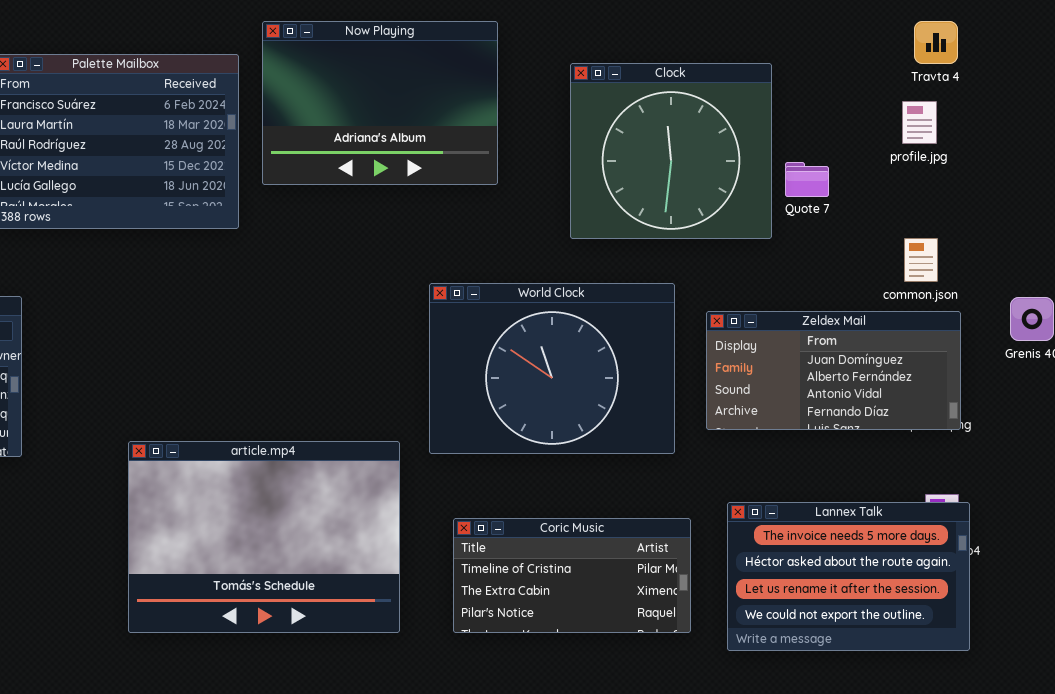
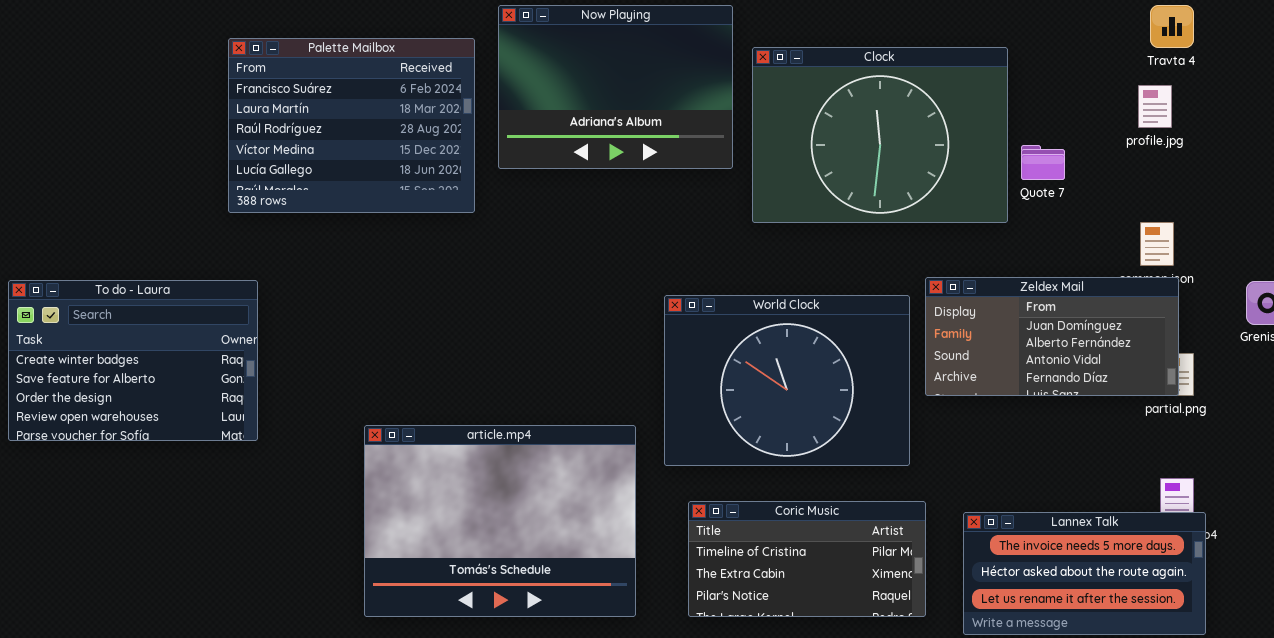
Clock: [570,63,772,239] -> [752,47,1008,223], resized
World Clock: [429,283,675,454] -> [664,295,910,466], moved
Zeldex Mail: [706,311,961,430] -> [925,277,1179,396], moved
Lannex Talk: [727,502,970,651] -> [963,512,1206,635], resized

